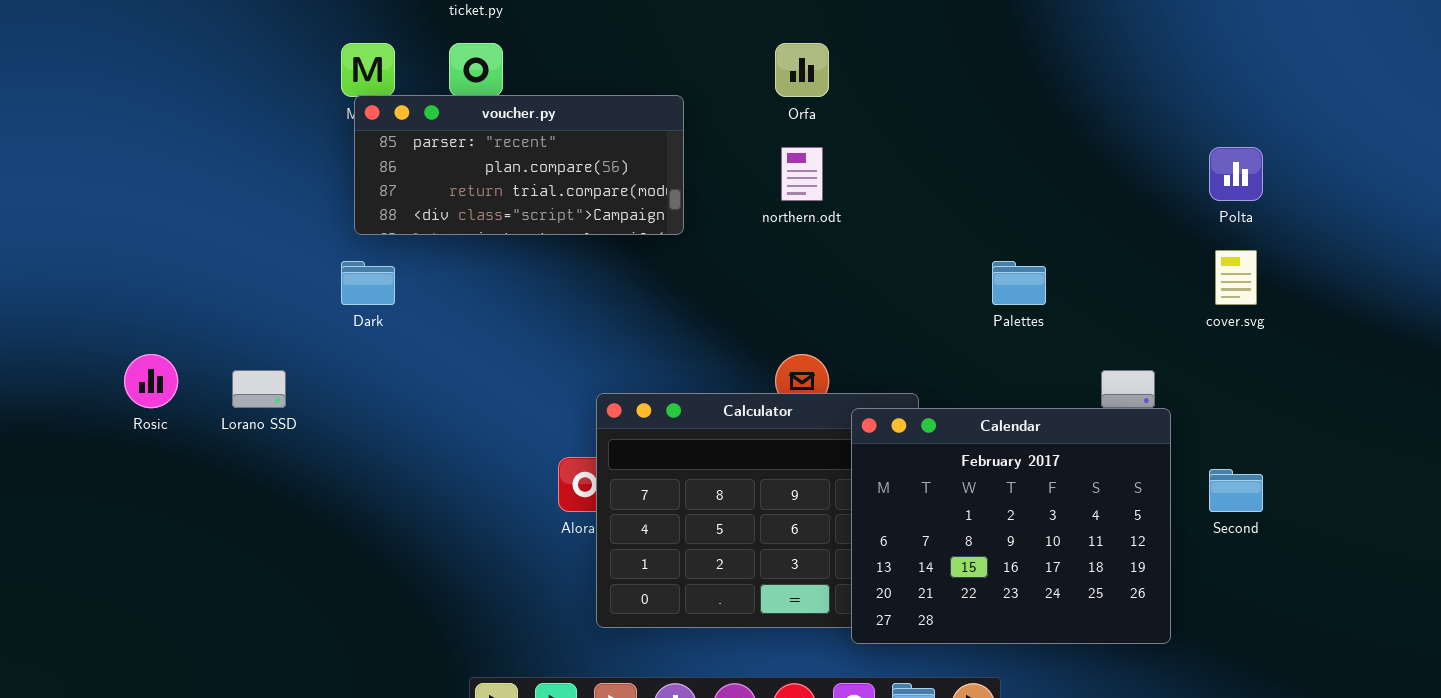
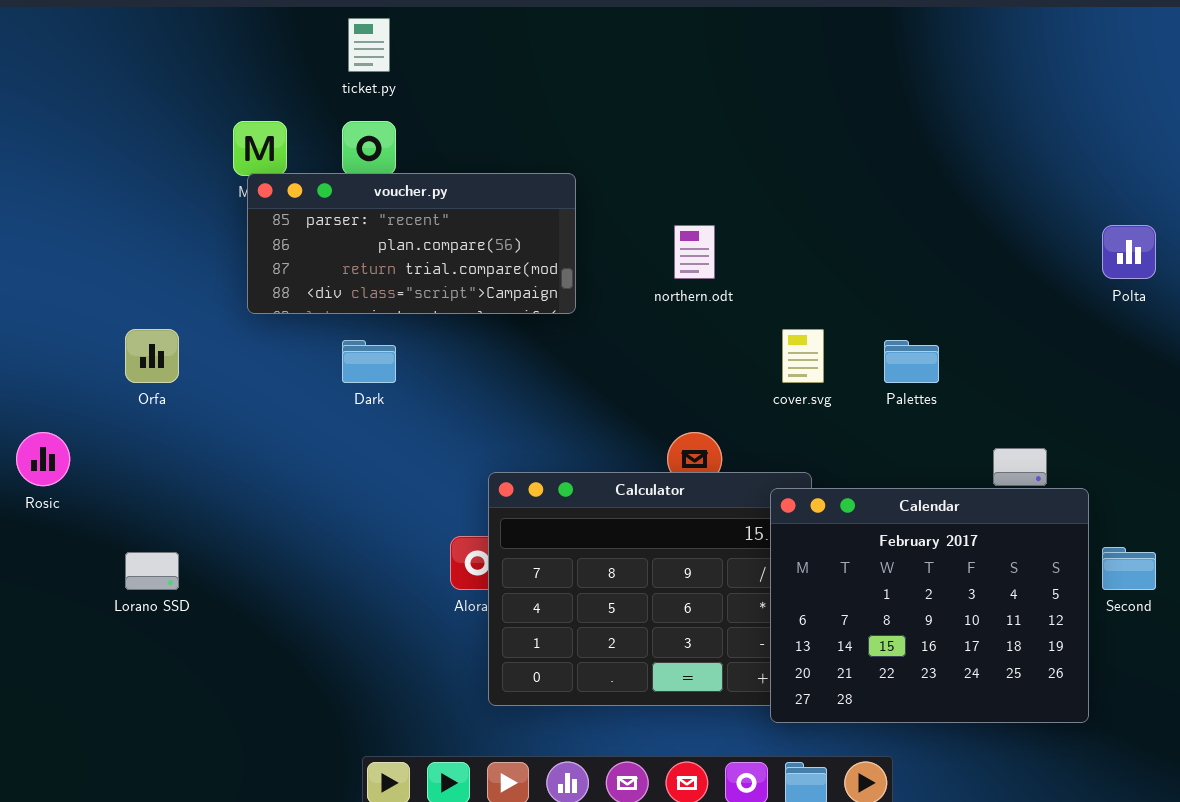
Orfa: [775,43,829,97] -> [125,329,179,383], moved
cover.svg: [1215,250,1257,305] -> [782,329,824,383], moved
Dark: [341,261,395,305] -> [342,340,396,383], moved
Lorano SSD: [232,370,286,408] -> [125,552,179,590], moved
Calendar: [851,408,1171,644] -> [770,488,1089,723], moved

